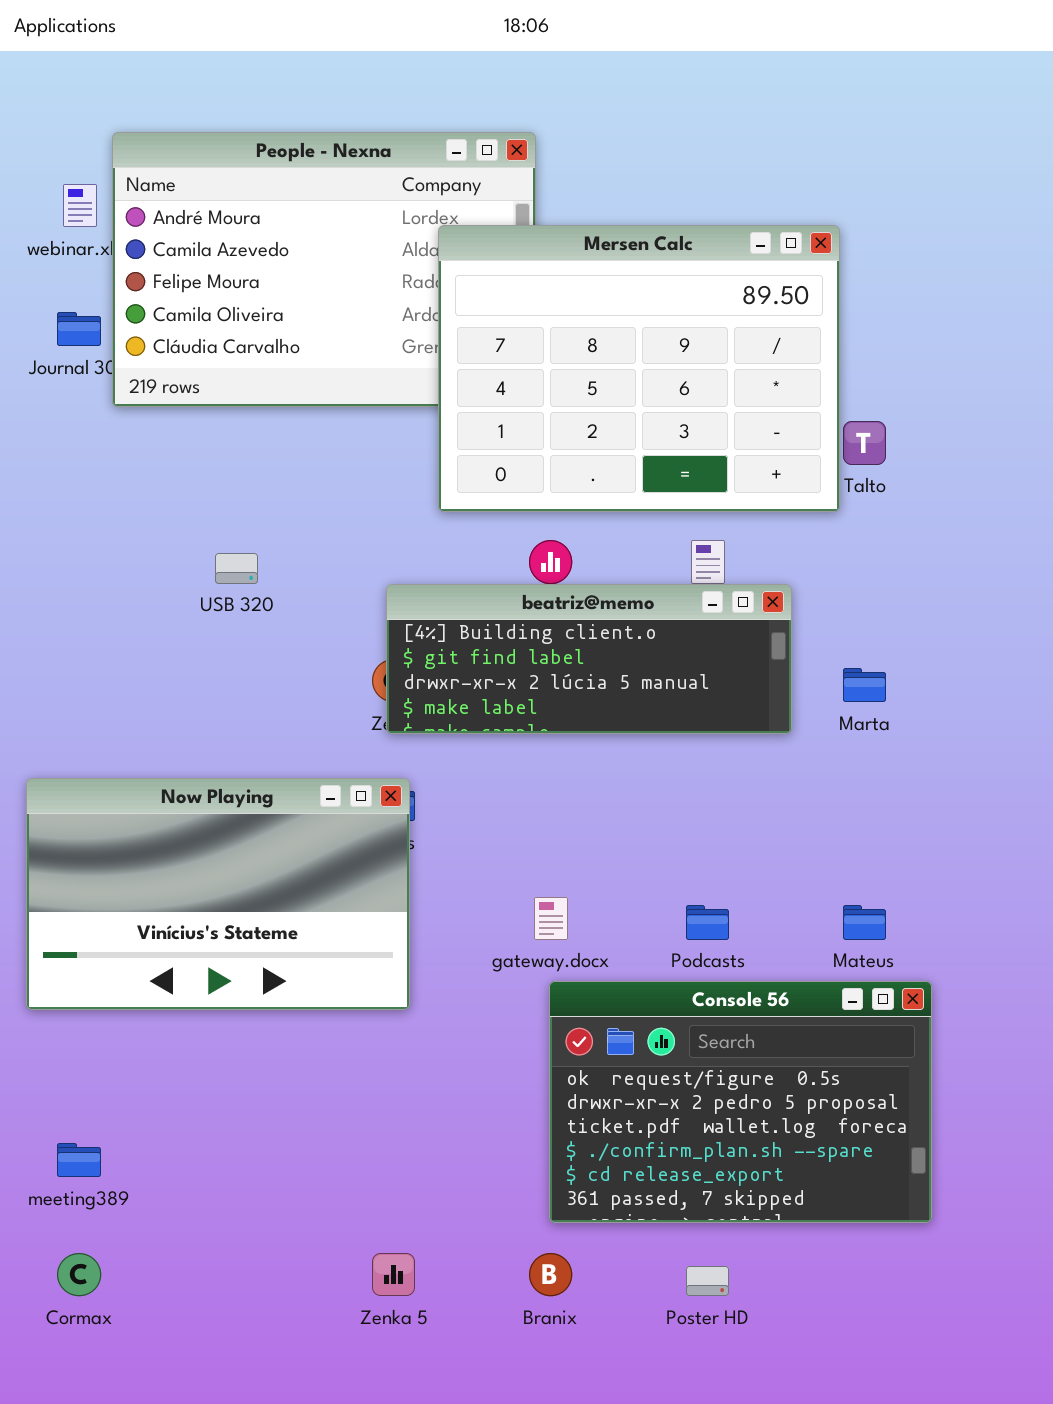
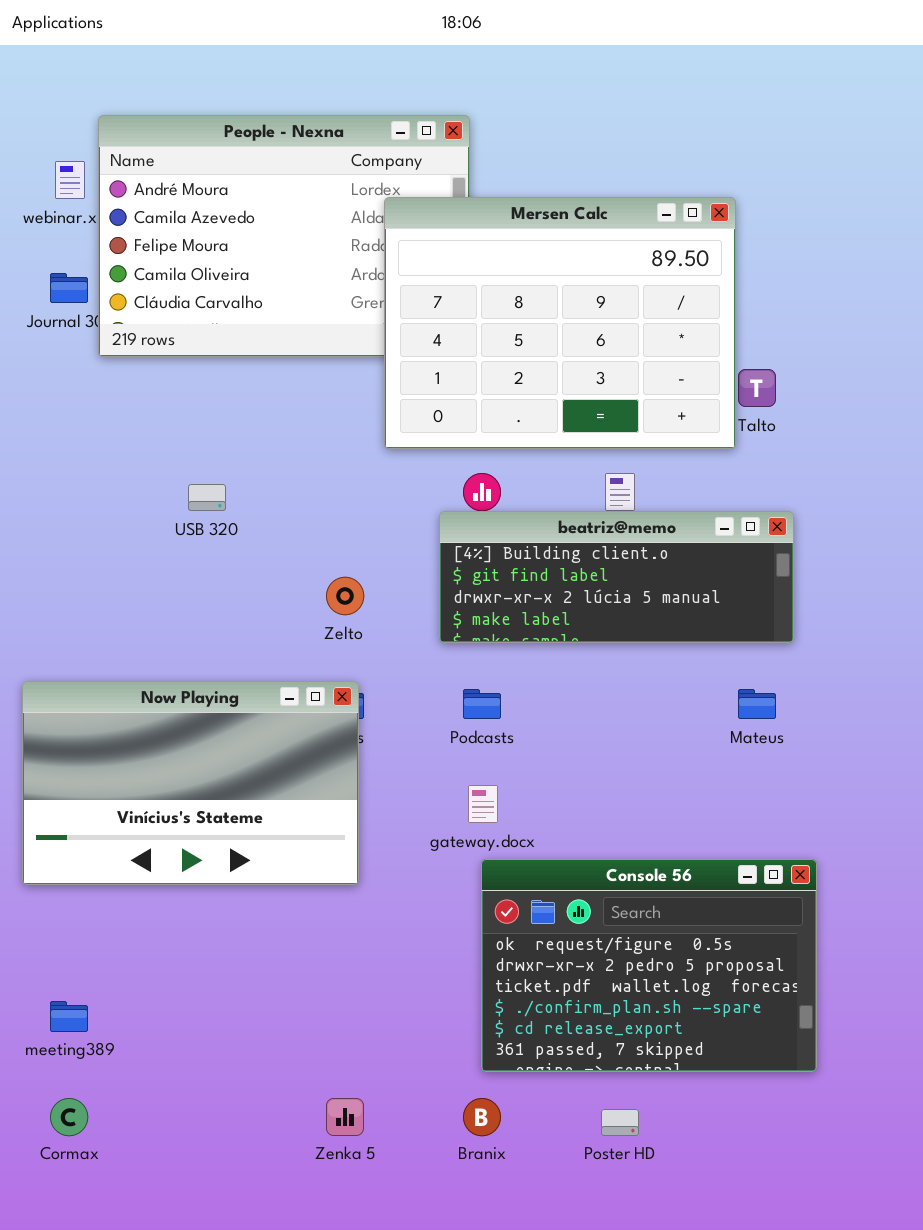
beatriz@memo: [386,584,792,734] -> [439,511,794,643], moved
Podcasts: [686,905,729,940] -> [463,689,501,719], moved
Mateus: [843,905,886,940] -> [738,689,776,719], moved

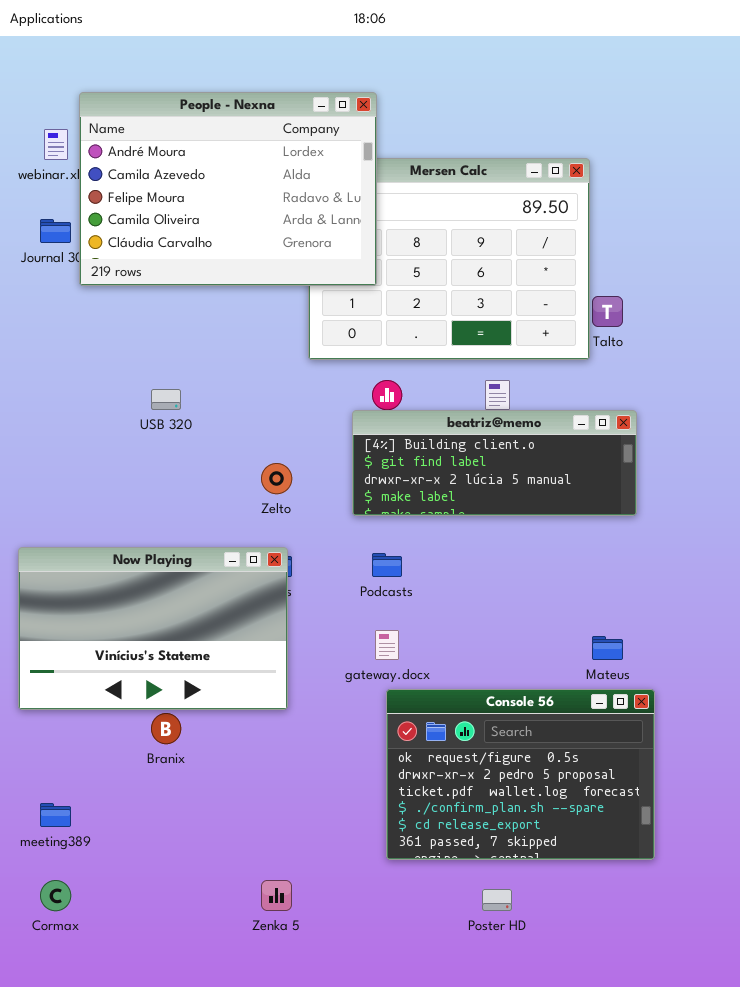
People - Nexna: [98,115,470,357] -> [79,92,377,286], raised
Mateus: [738,689,776,719] -> [592,636,623,660], moved
Branix: [463,1098,501,1136] -> [151,713,181,744], moved

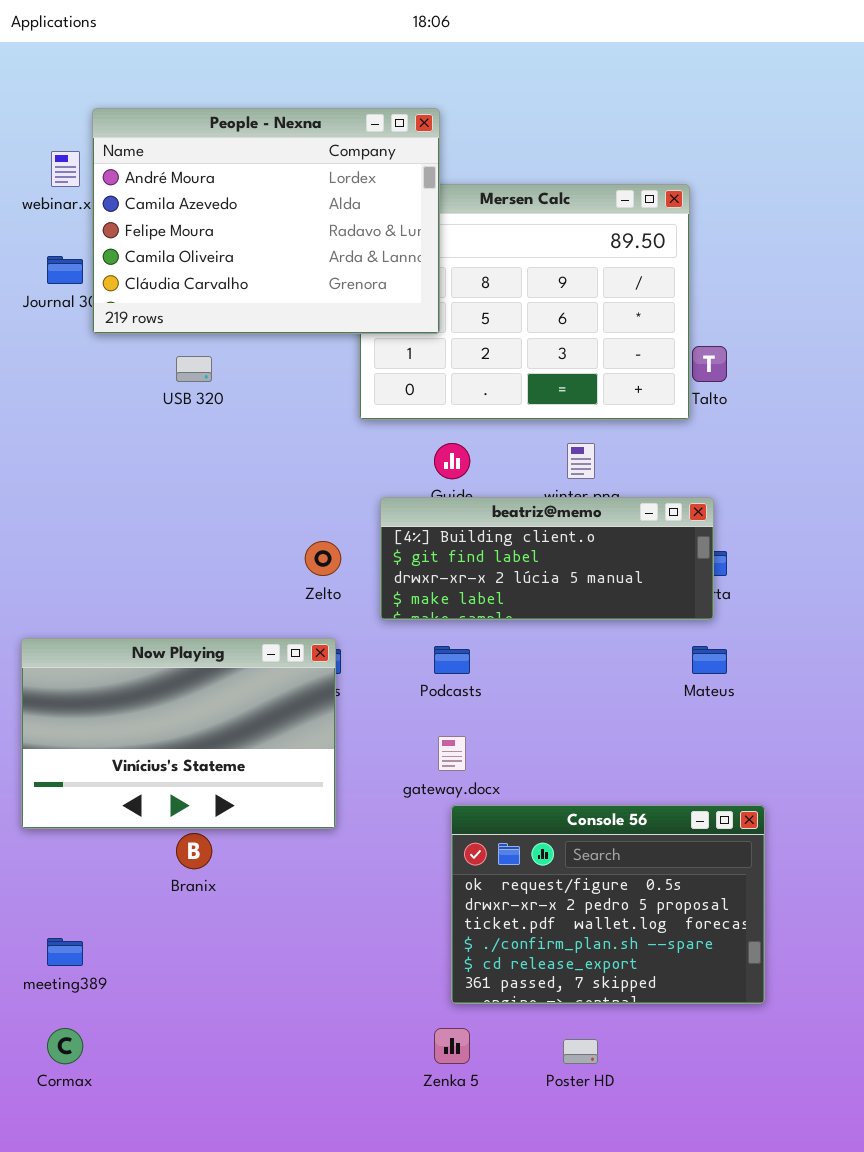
USB 320: [151,389,181,410] -> [176,356,212,382], moved
beatriz@memo: [352,410,637,516] -> [380,497,714,620], moved
Mateus: [592,636,623,660] -> [692,646,727,674], moved
Zenka 5: [261,880,292,911] -> [434,1028,470,1064], moved

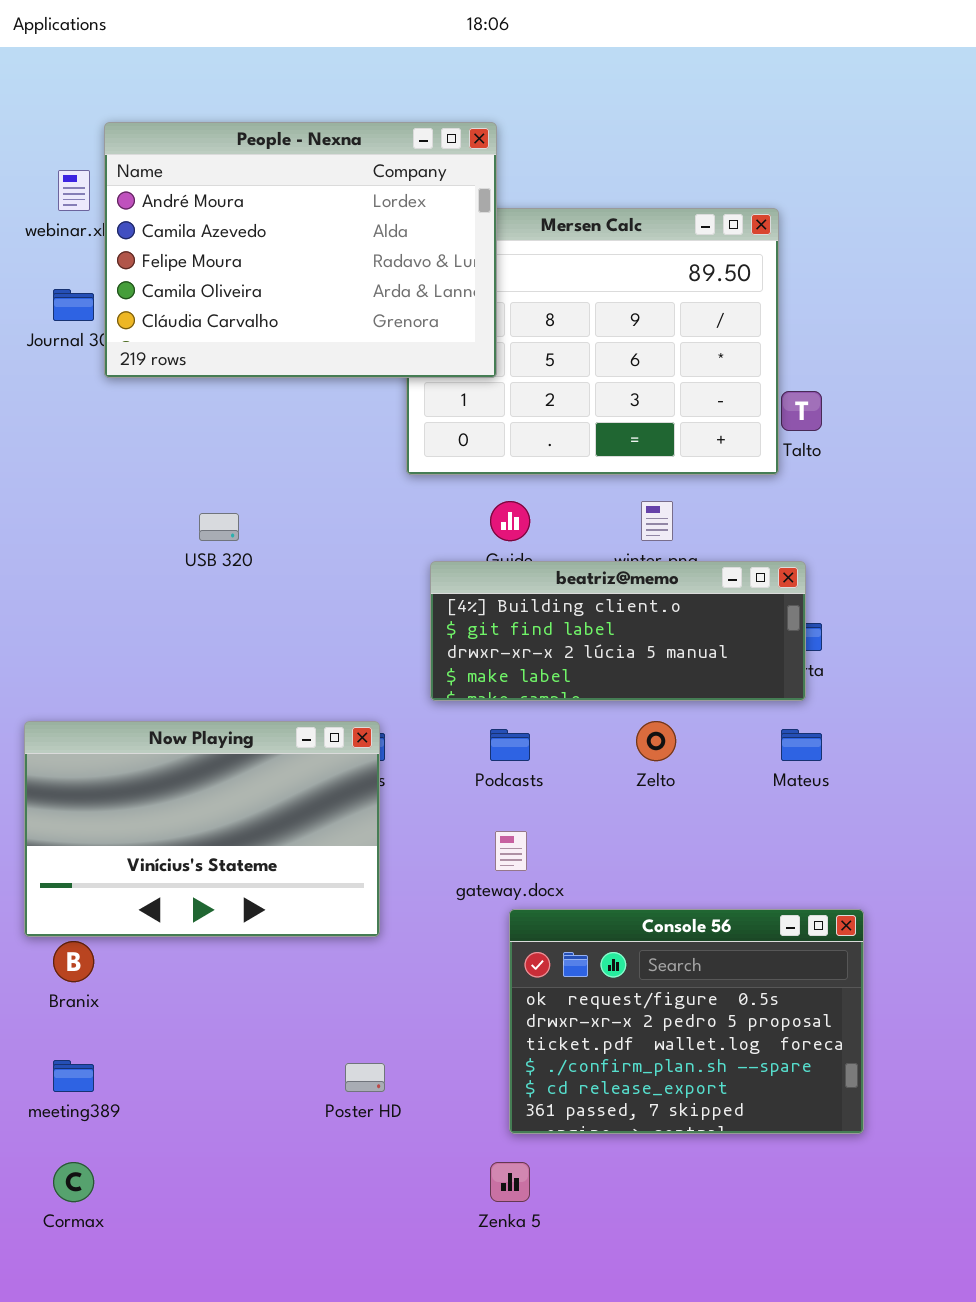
USB 320: [176,356,212,382] -> [199,513,239,541], moved
Zelto: [305,541,341,576] -> [636,721,676,761], moved
Branix: [176,833,212,869] -> [53,941,94,982], moved
Poster HD: [563,1039,598,1064] -> [345,1063,385,1092], moved

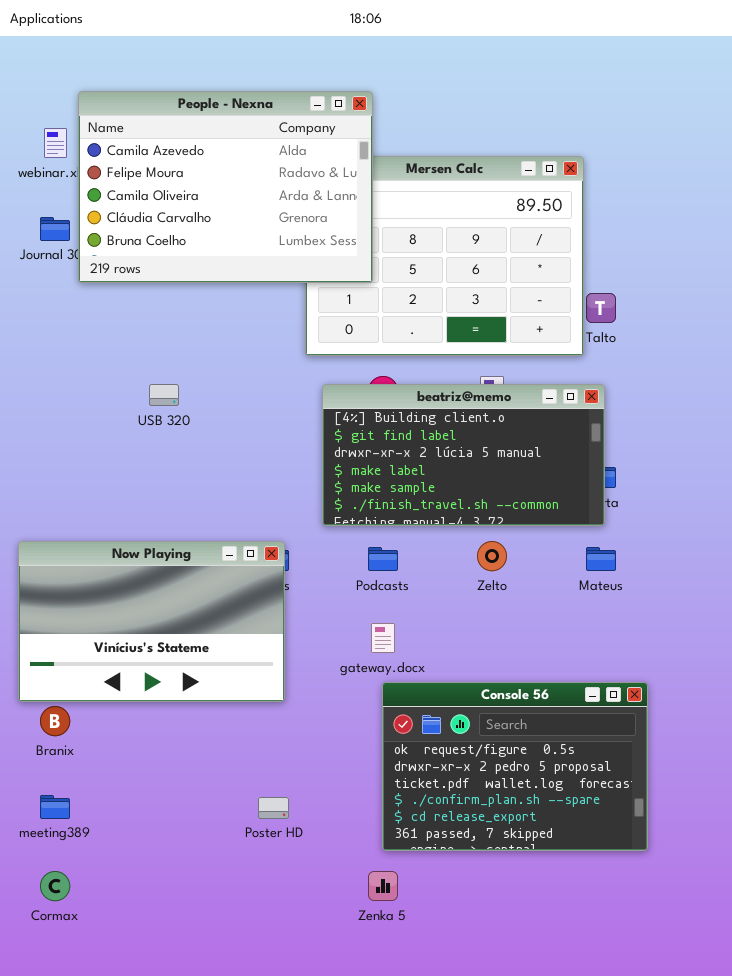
People - Nexna: [104,122,497,378] -> [78,91,373,283], scrolled down 1 row
beatriz@memo: [430,561,806,701] -> [322,384,605,526], resized

